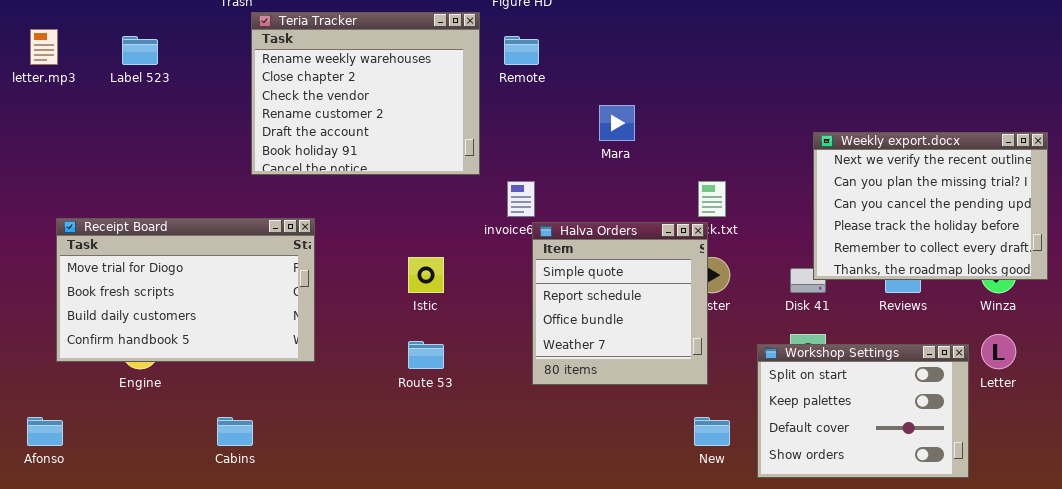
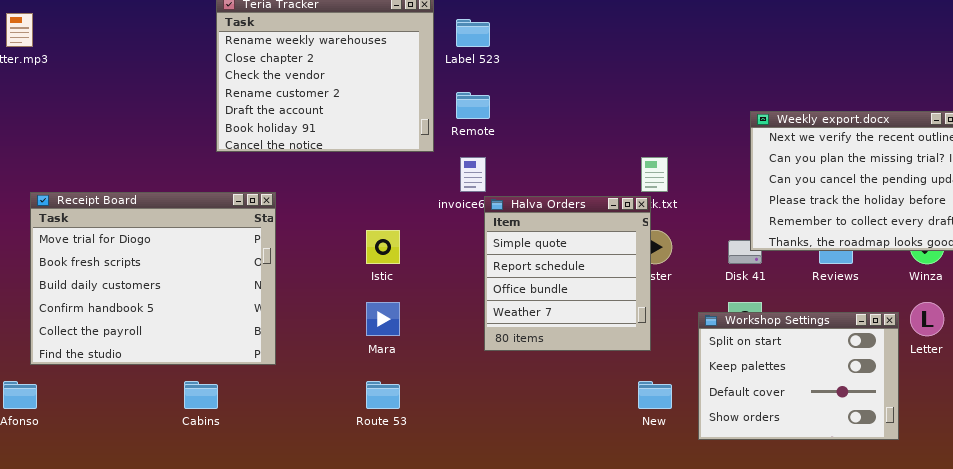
Label 523: [122,36,158,65] -> [456,19,490,47], moved
Remote: [504,36,539,65] -> [456,92,490,119], moved
Mara: [599,105,635,141] -> [366,302,400,336], moved
Receipt Board: [56,218,315,362] -> [30,192,276,365], resized
Route 53: [408,341,444,369] -> [366,381,400,409], moved

